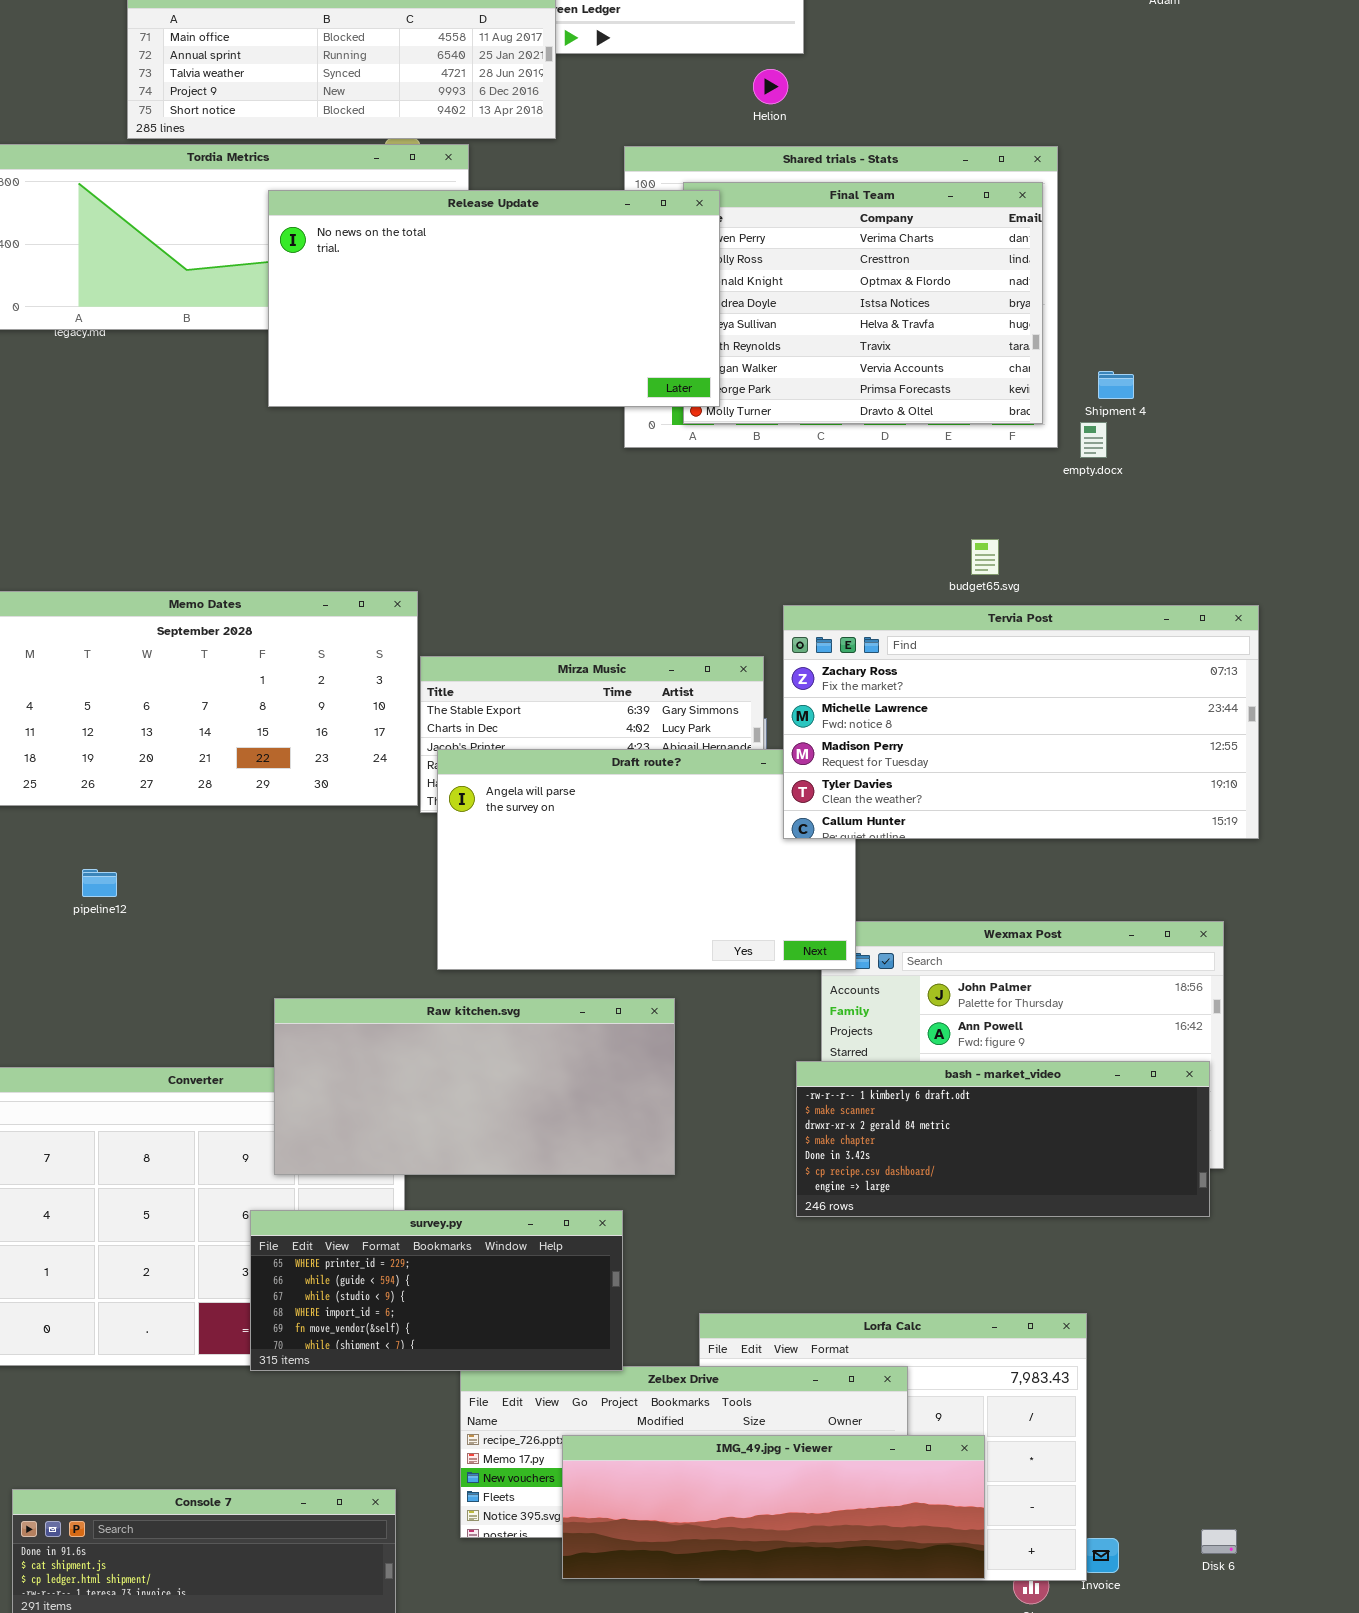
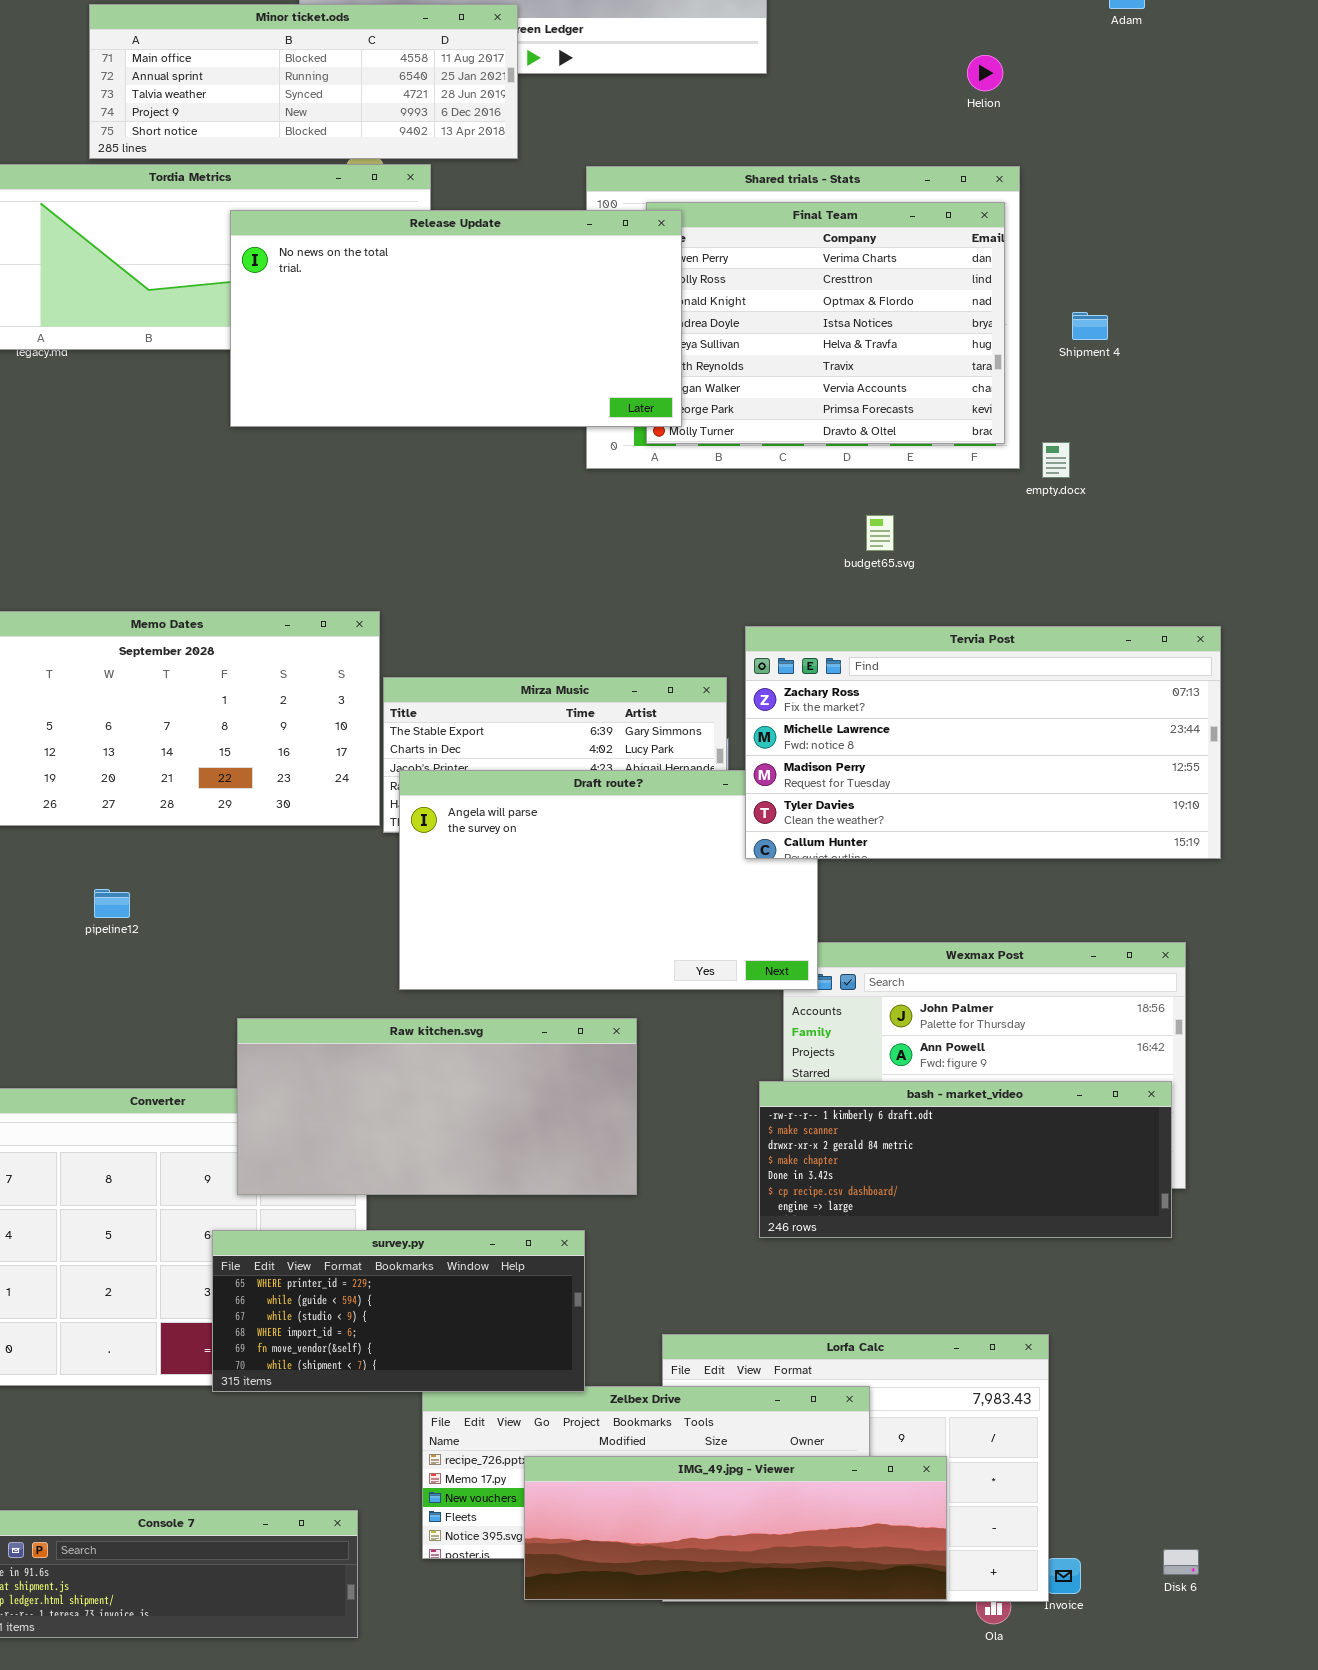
Helion: [753,69,788,104] -> [967,55,1003,91], moved
Shipment 4: [1098,371,1134,399] -> [1072,312,1108,340], moved
budget65.svg: [971,539,999,575] -> [866,515,894,551], moved
pipeline12: [82,869,117,897] -> [94,889,130,918], moved

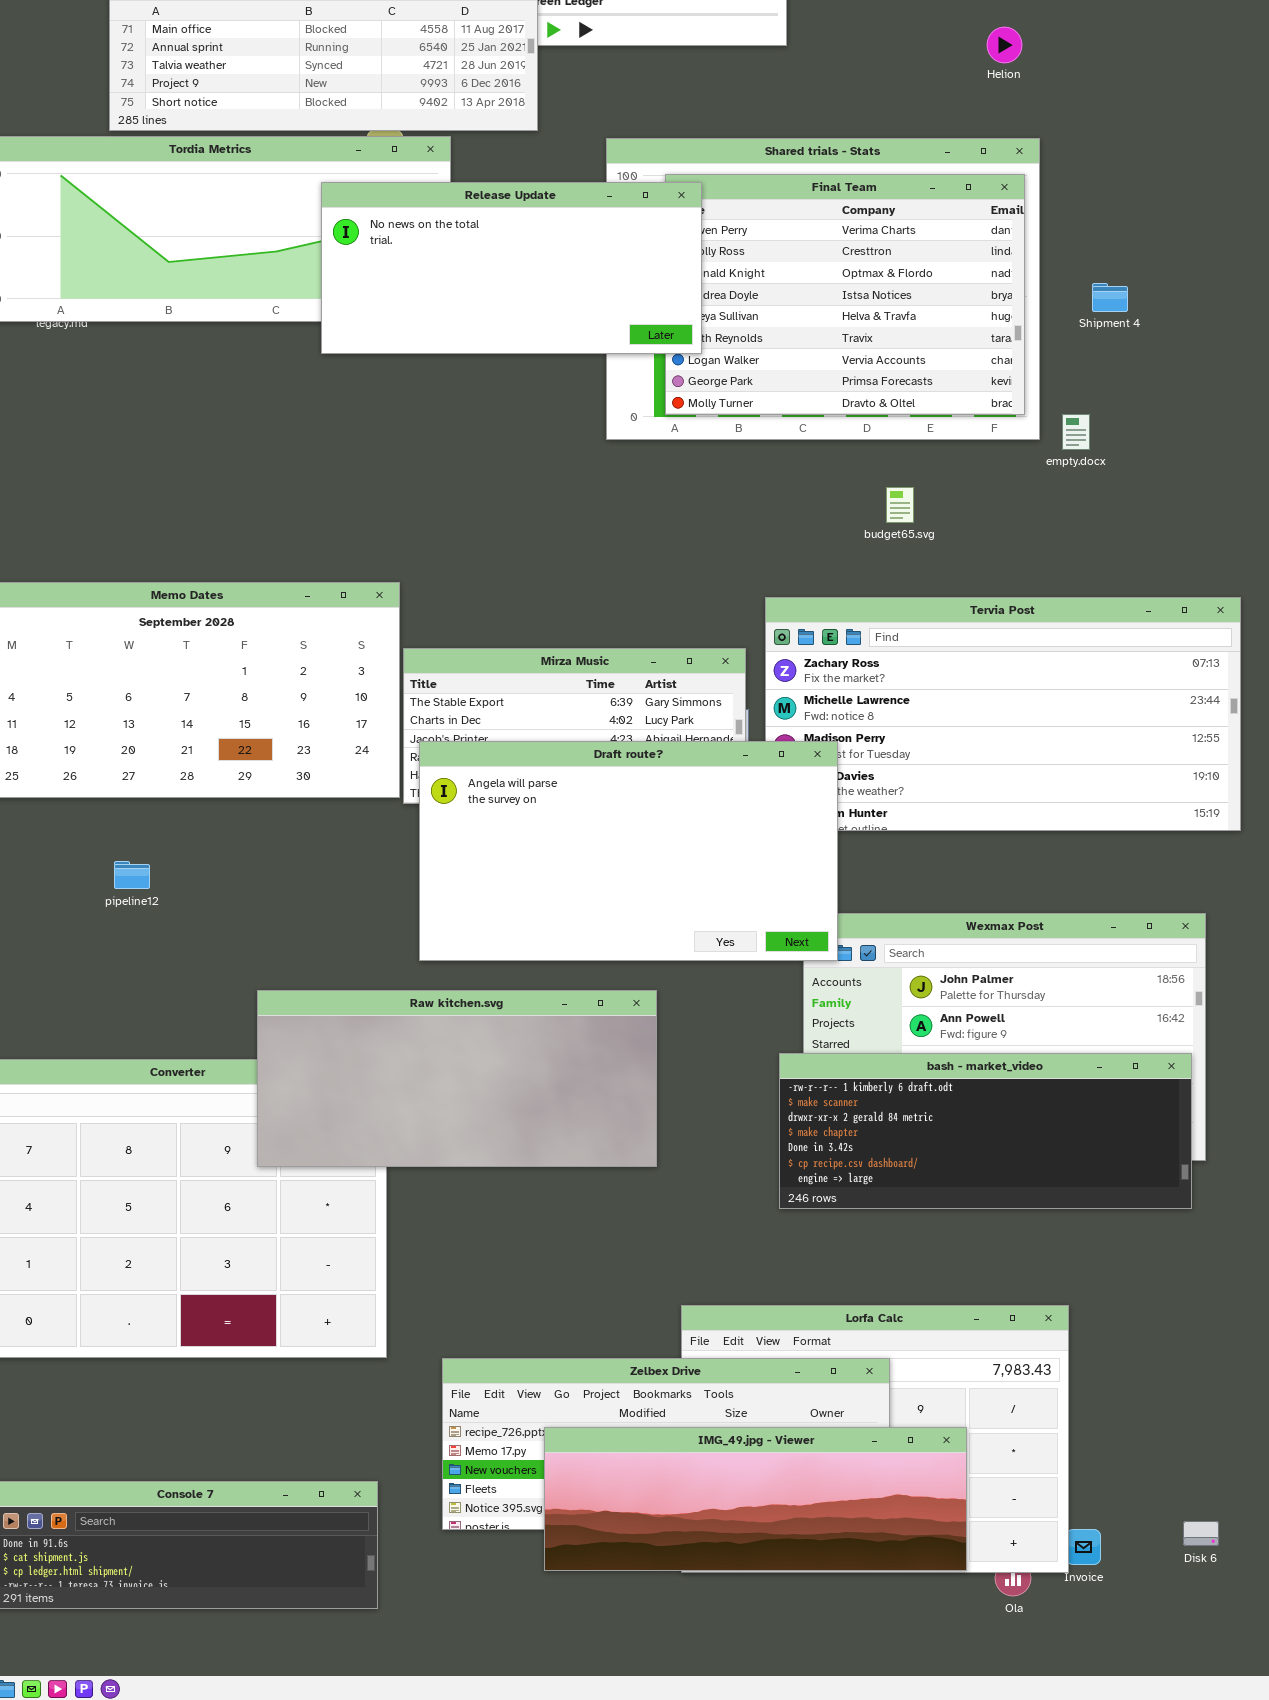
Release Update: [230,210,682,427] -> [321,182,702,354], resized
Draft route?: [399,770,818,990] -> [419,741,838,961], raised
survey.py: [212,1230,585,1392] -> none, closed

